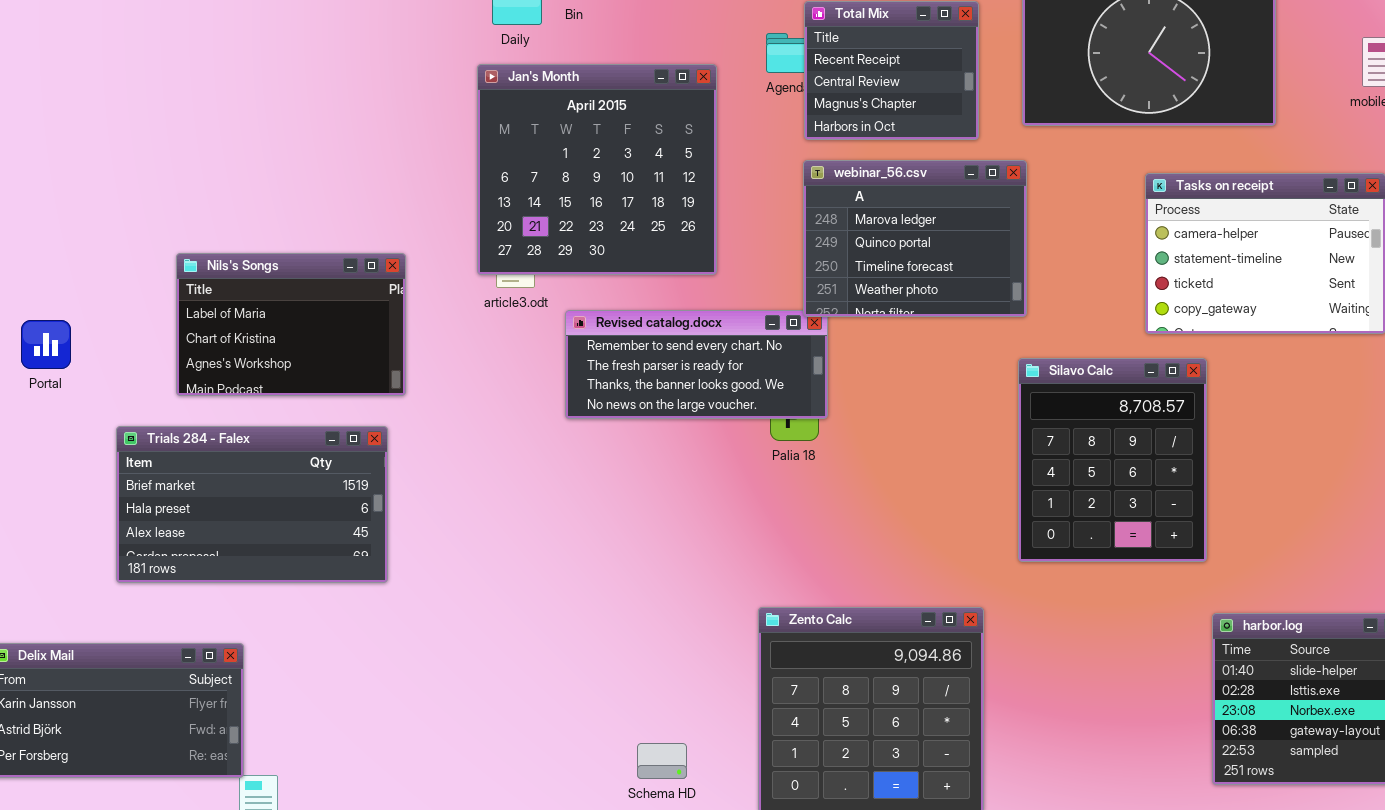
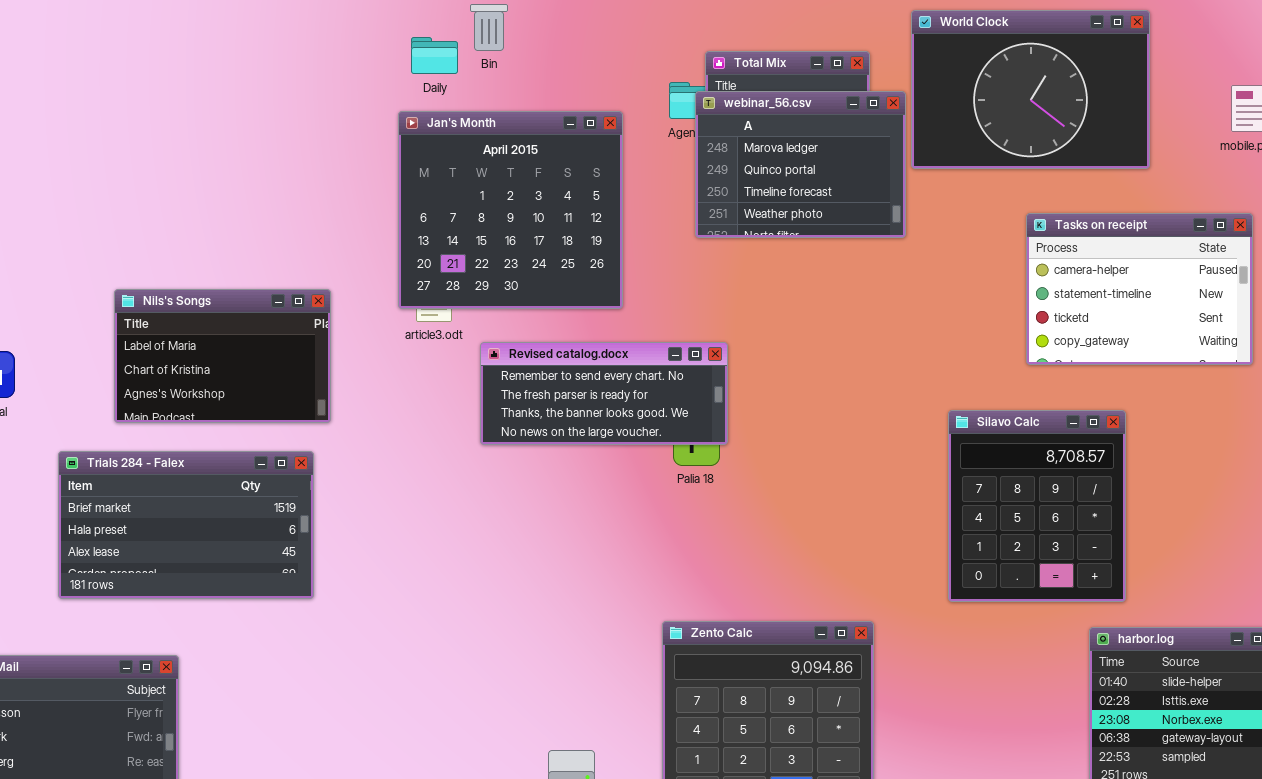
webinar_56.csv: [803,160,1027,317] -> [695,91,906,238], moved
Silavo Calc: [1018,358,1207,562] -> [948,410,1126,602], moved

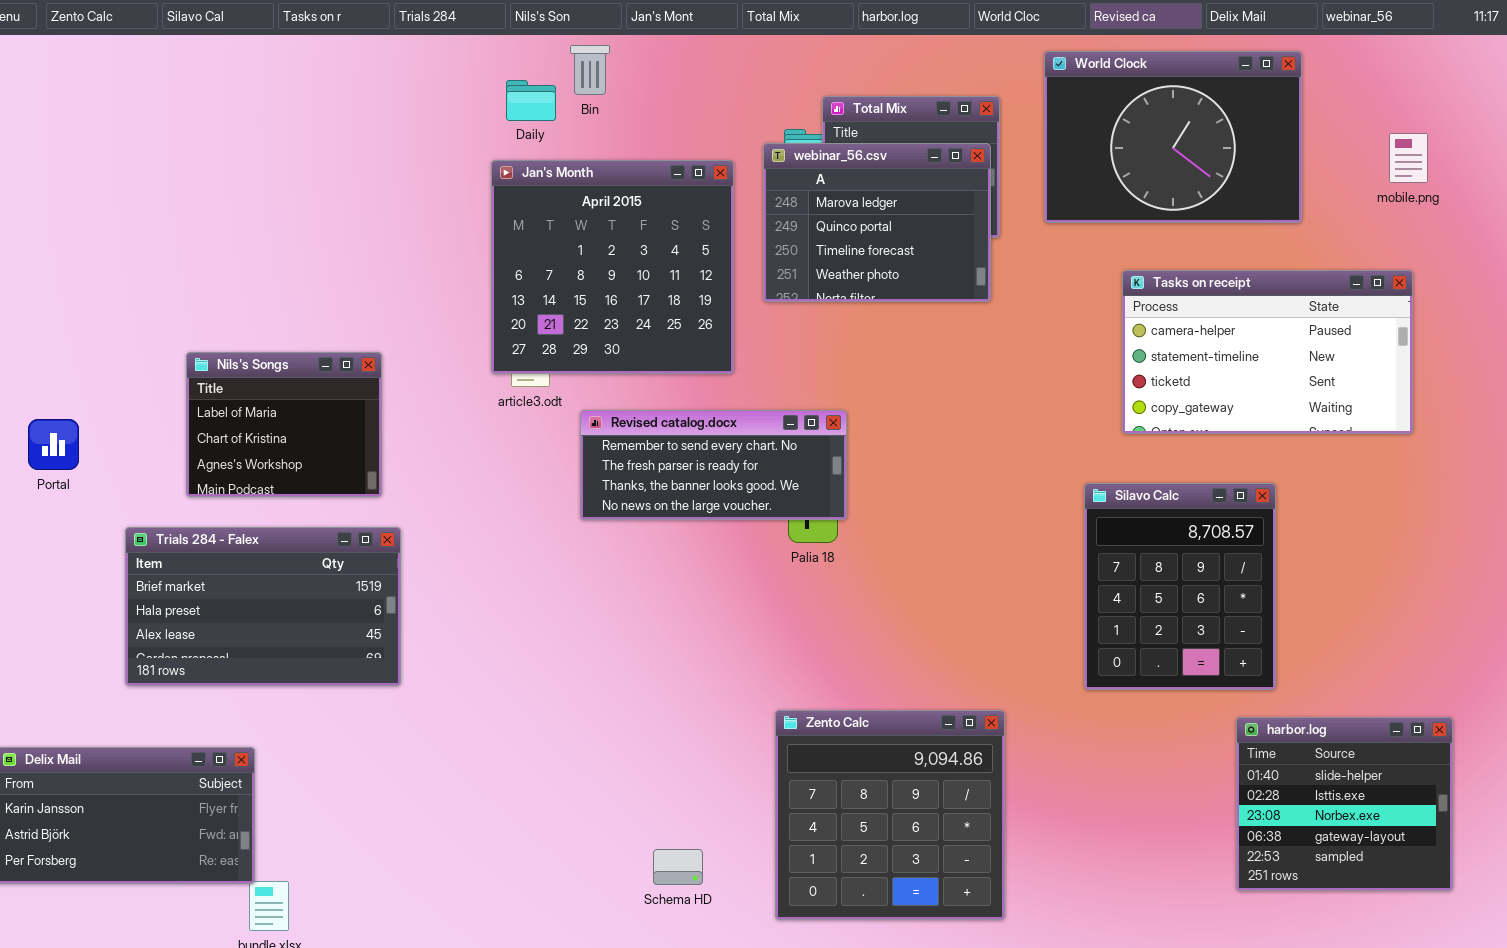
webinar_56.csv: [695,91,906,238] -> [763,143,991,302], moved
Tasks on receipt: [1026,213,1253,365] -> [1122,270,1413,434], resized
Nils's Songs: [114,289,331,423] -> [186,352,382,497], resized

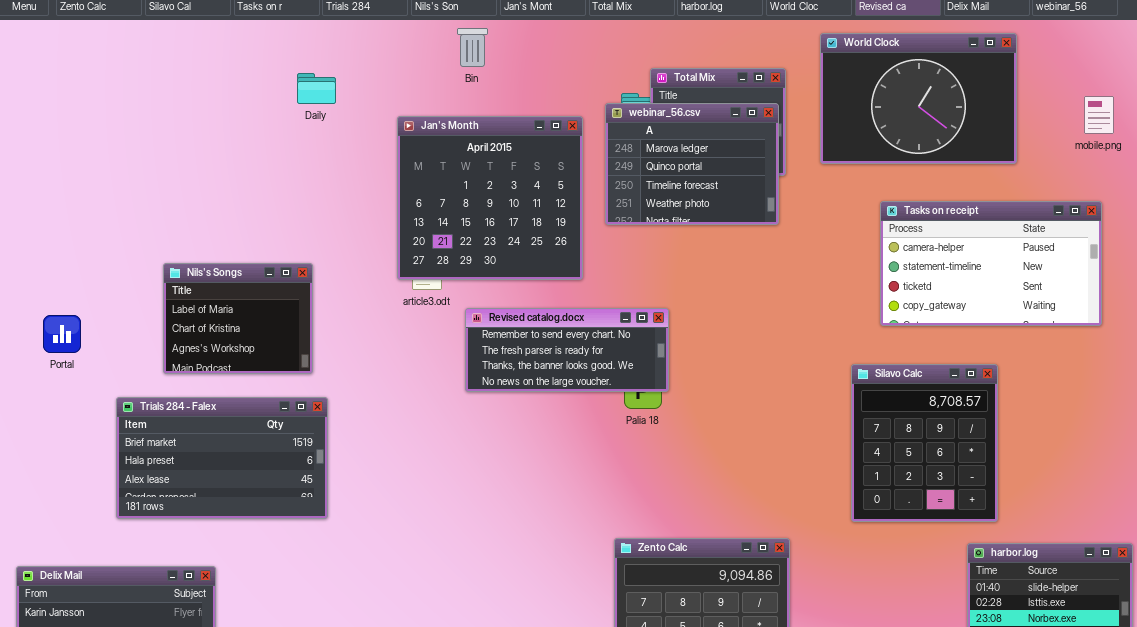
Daily: [506,80,556,121] -> [297,73,336,104], moved

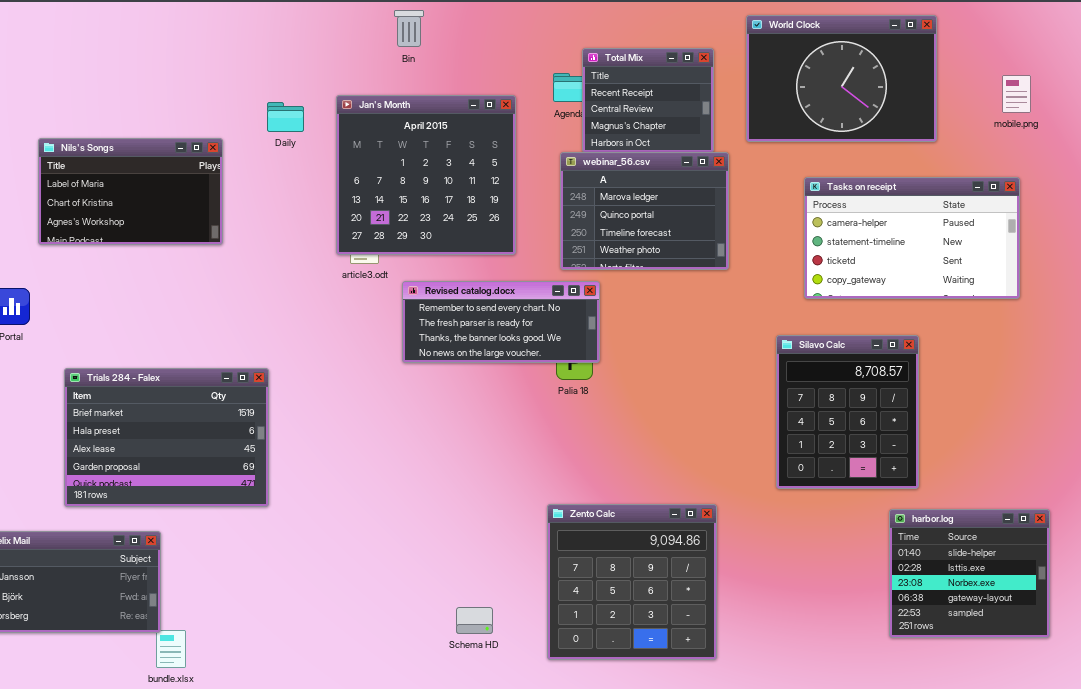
Daily: [297,73,336,104] -> [267,102,304,132], moved
webinar_56.csv: [605,103,779,225] -> [560,152,729,270], moved
Nils's Songs: [163,263,313,374] -> [38,138,223,245], moved, resized
Trials 284 - Falex: [116,397,328,519] -> [64,368,269,507], resized

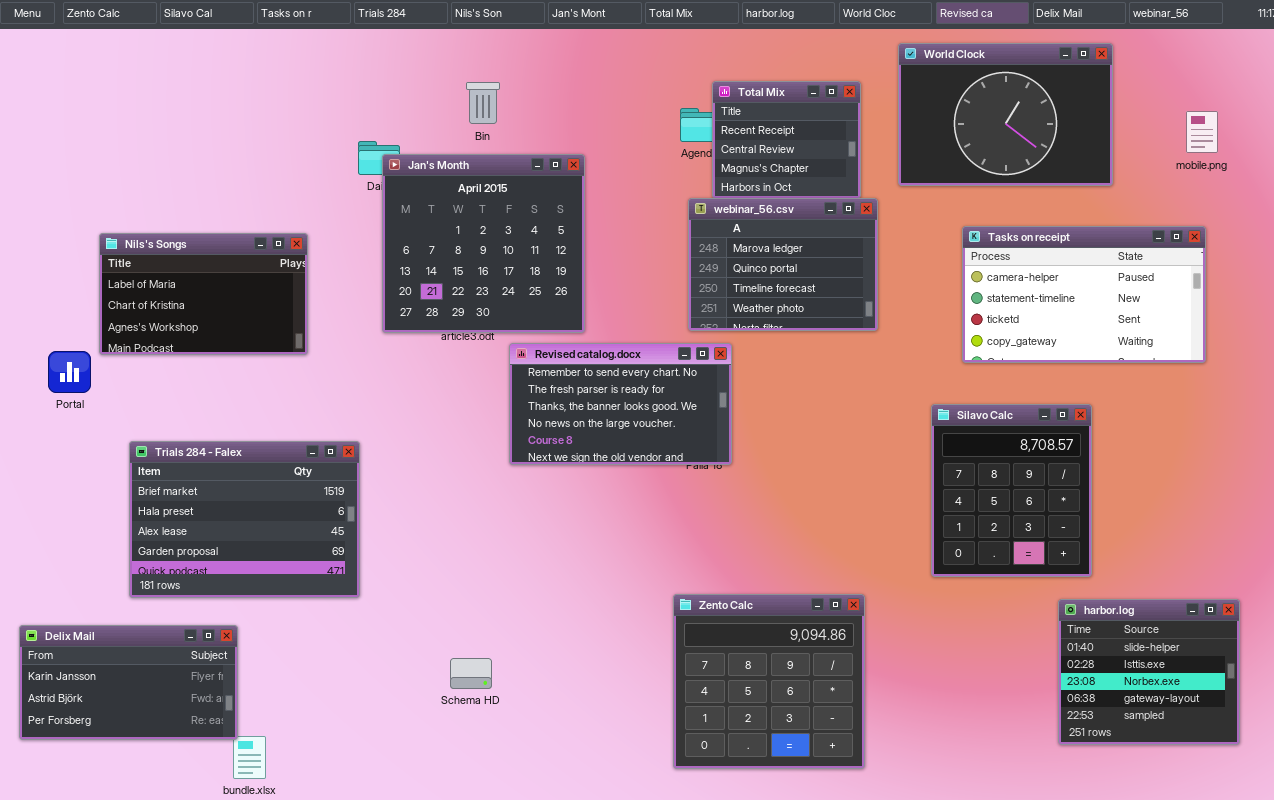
Bin: [394,10,424,47] -> [466,82,500,124], moved
Jan's Month: [336,95,516,255] -> [382,154,585,333], moved
Nils's Songs: [38,138,223,245] -> [99,233,308,355], moved
Revised catalog.docx: [402,281,600,363] -> [509,343,732,465], resized
Schema HD: [456,607,493,634] -> [450,658,492,689], moved

